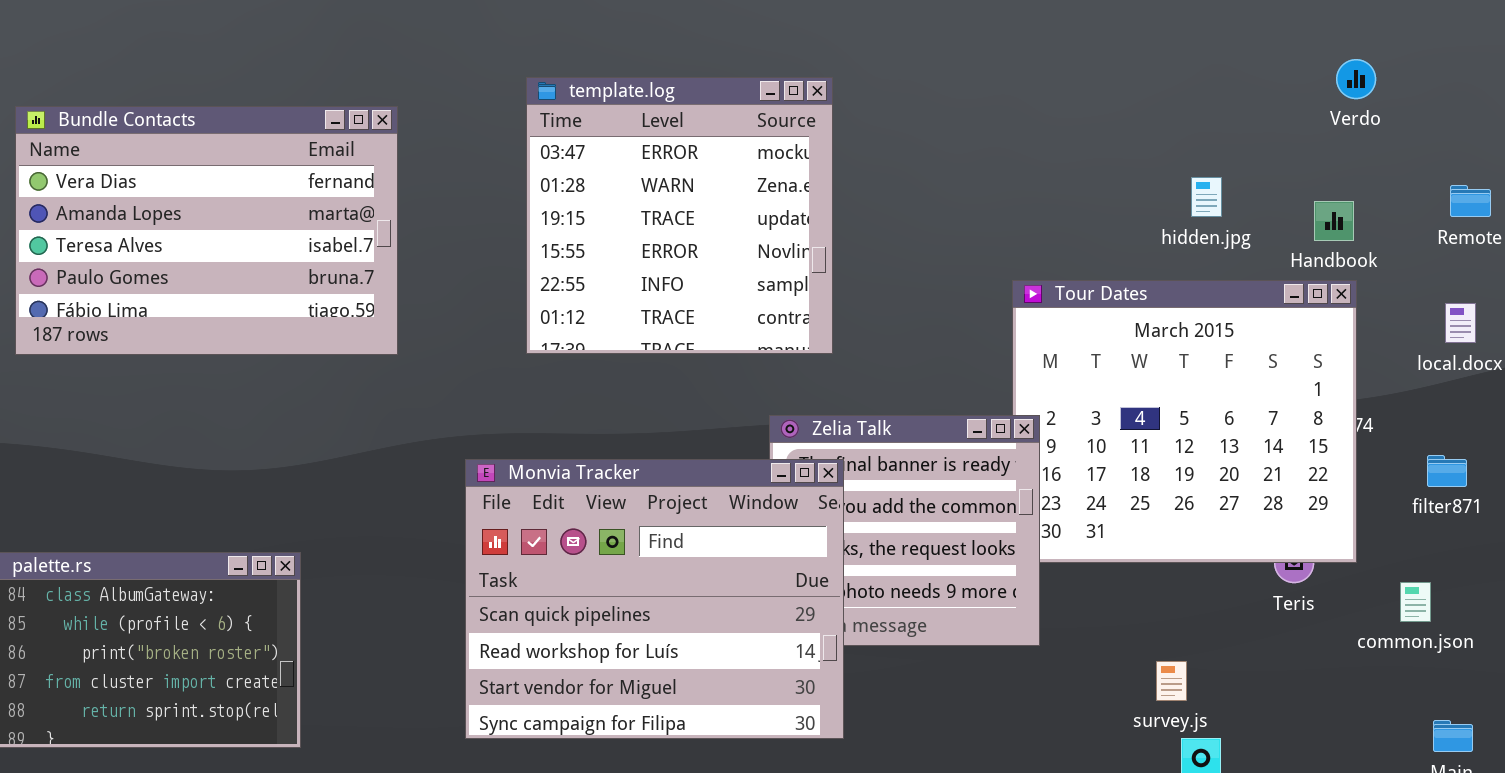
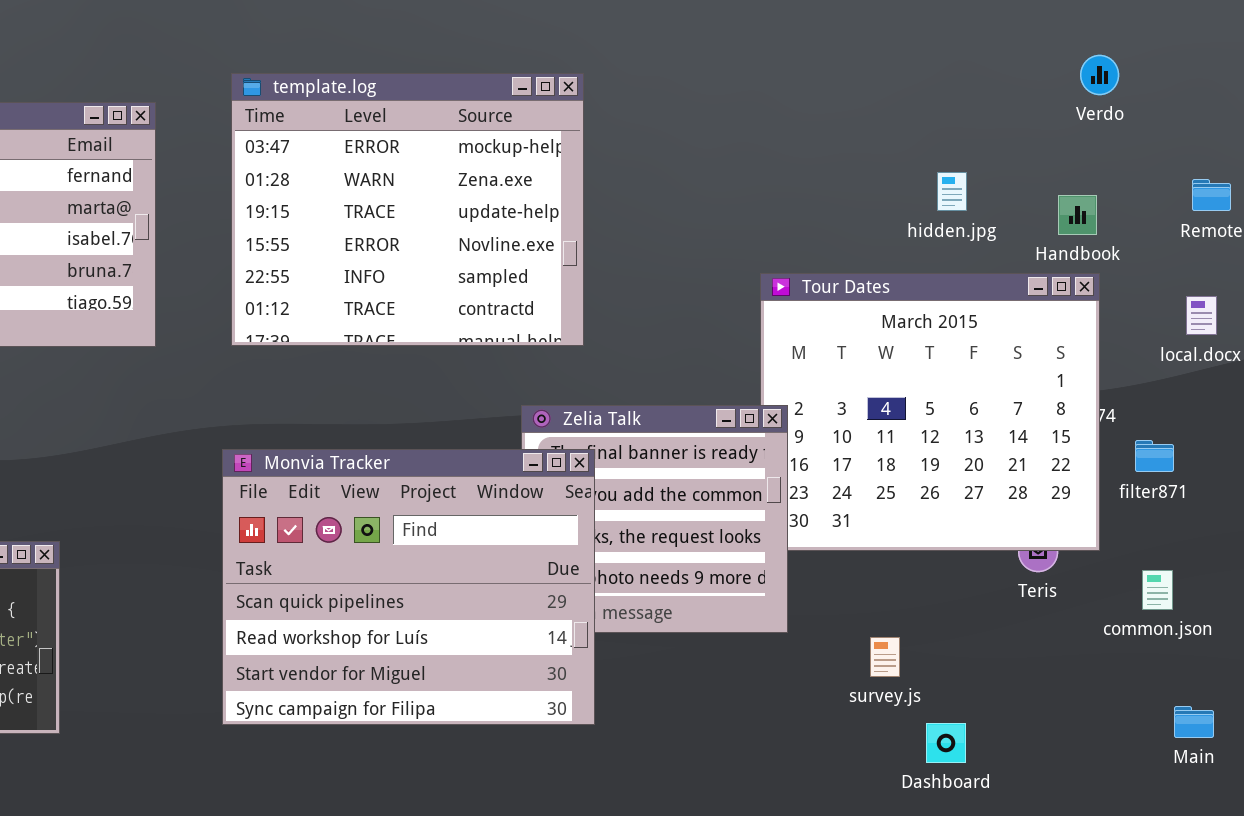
template.log: [526,77,833,354] -> [231,73,584,346], resized
filter871: [1427,455,1467,487] -> [1135,440,1174,472], moved
survey.js: [1156,661,1187,701] -> [870,637,900,677], moved

